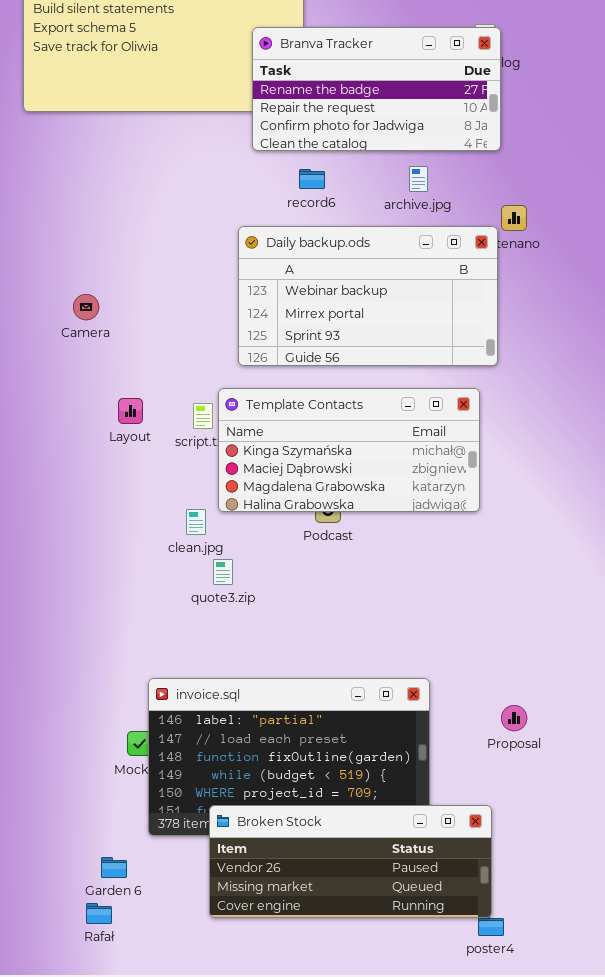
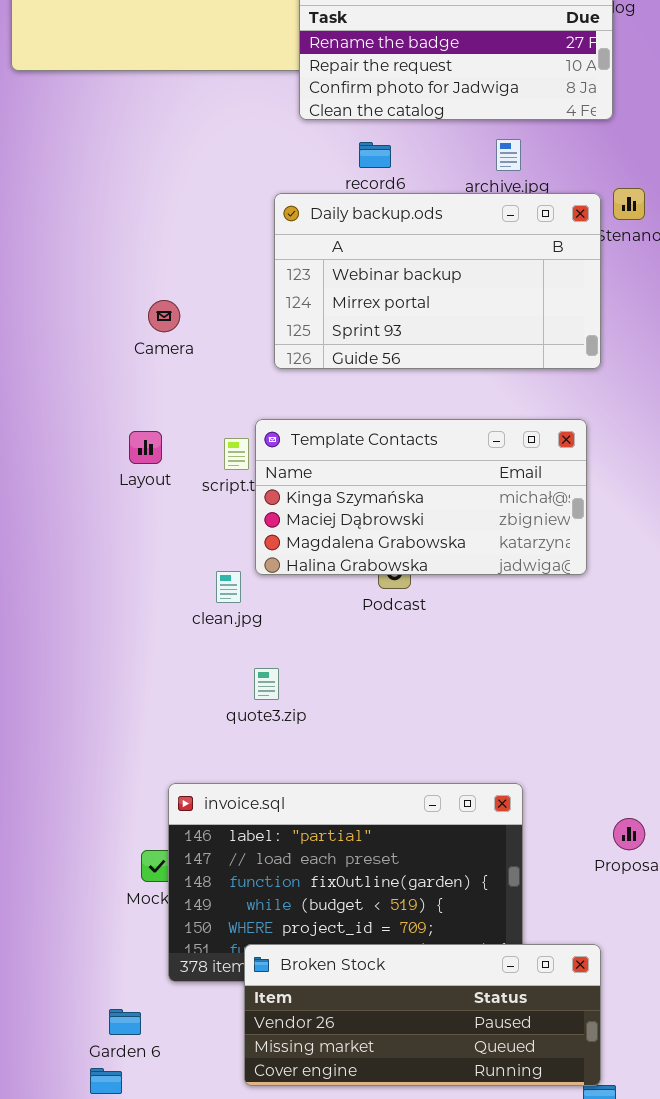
Daily backup.ods: [238,226,498,366] -> [274,193,601,369], moved
Camera: [73,294,99,320] -> [148,300,180,332], moved
quote3.zip: [213,559,233,585] -> [254,668,279,700], moved

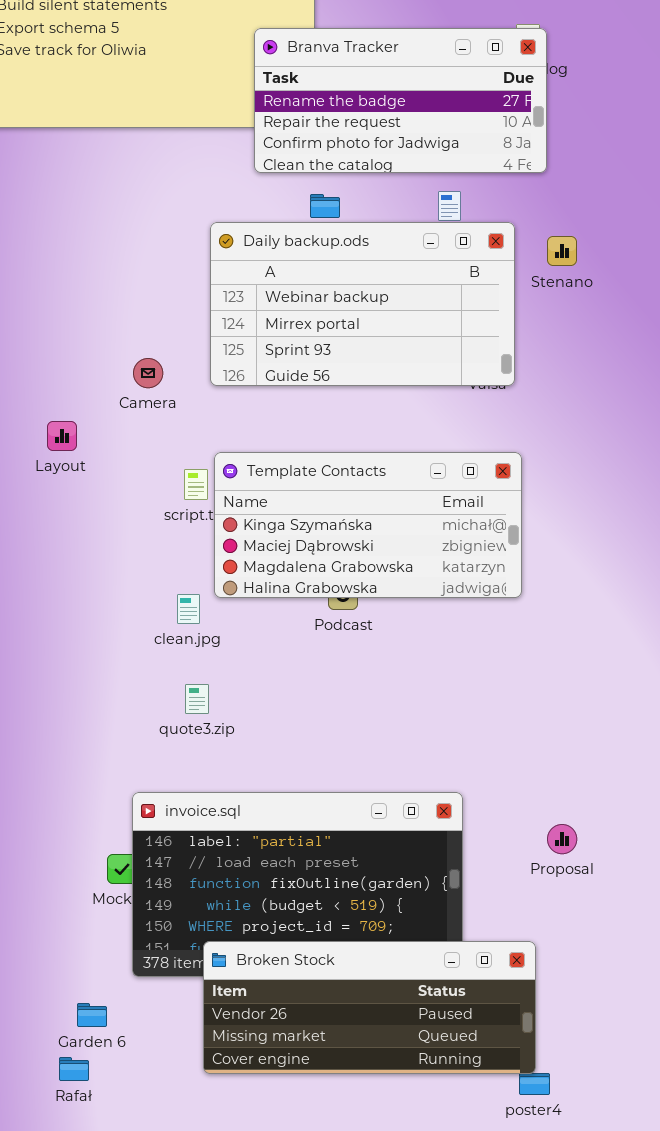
Daily backup.ods: [274,193,601,369] -> [210,222,515,386], moved
Camera: [148,300,180,332] -> [133,358,163,388], moved
Layout: [129,431,162,464] -> [47,421,77,451], moved
quote3.zip: [254,668,279,700] -> [185,684,209,714], moved

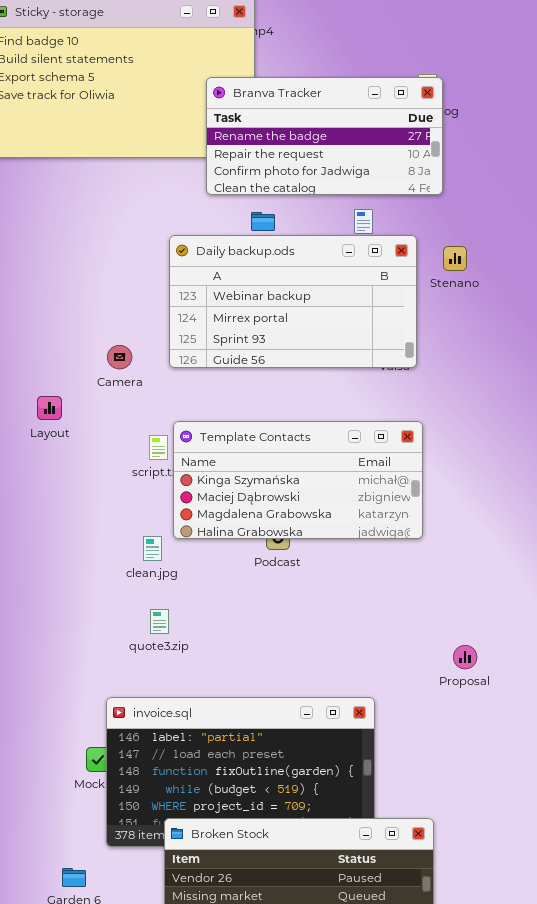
Proposal: [547,824,577,854] -> [453,645,477,669], moved

